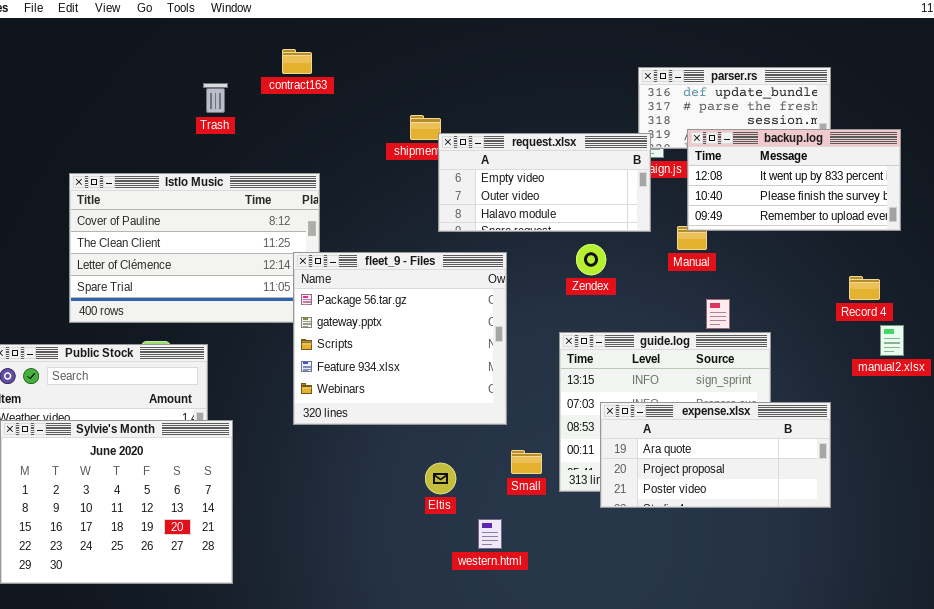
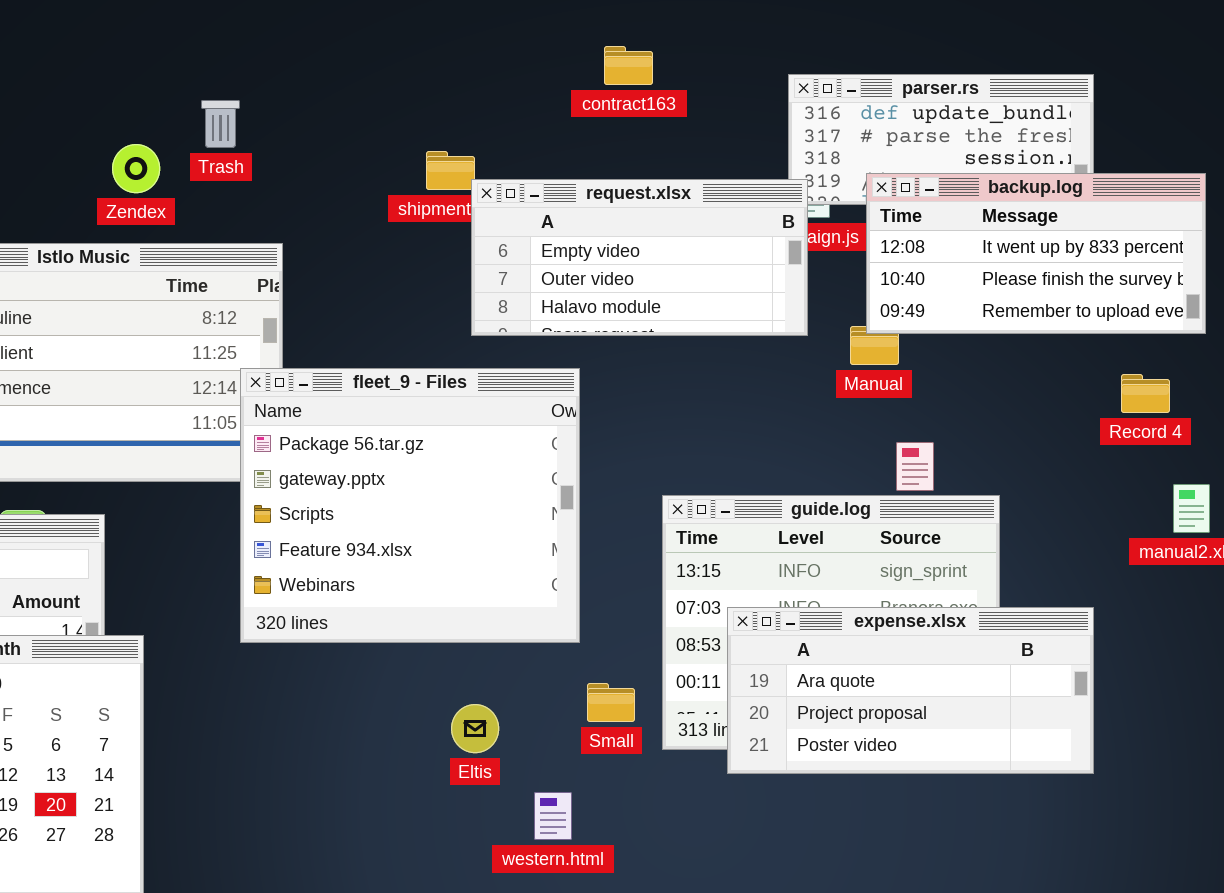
contract163: [282,49,312,74] -> [604,46,653,85], moved
Trash: [203,83,228,113] -> [201,100,240,148], moved
Zendex: [576,244,606,275] -> [112,144,160,193], moved
Record 4: [849,276,880,300] -> [1121,374,1170,413], moved

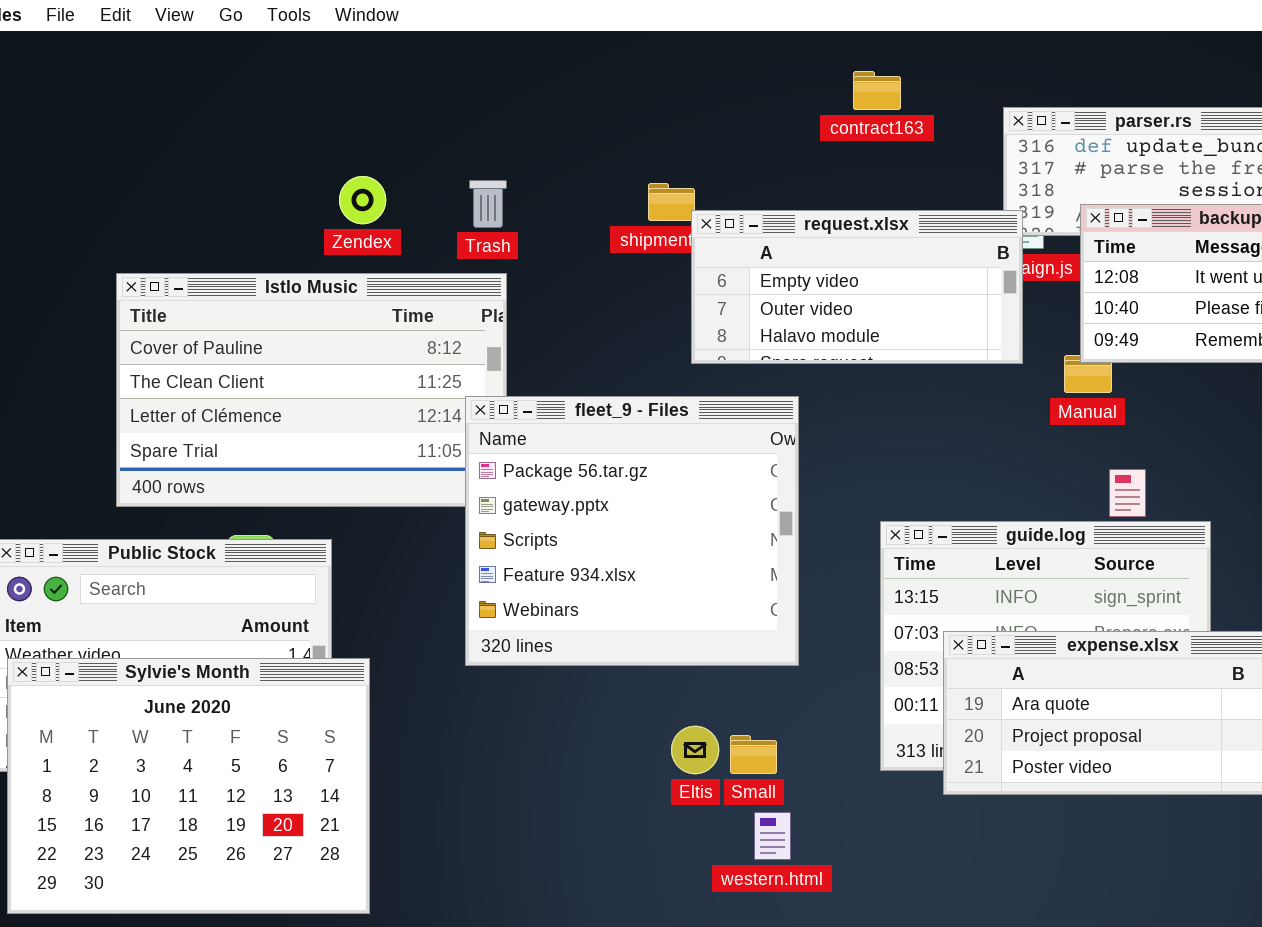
contract163: [604,46,653,85] -> [853,71,901,110], moved
Trash: [201,100,240,148] -> [469,180,507,228], moved
Small: [587,683,635,722] -> [730,735,777,774], moved

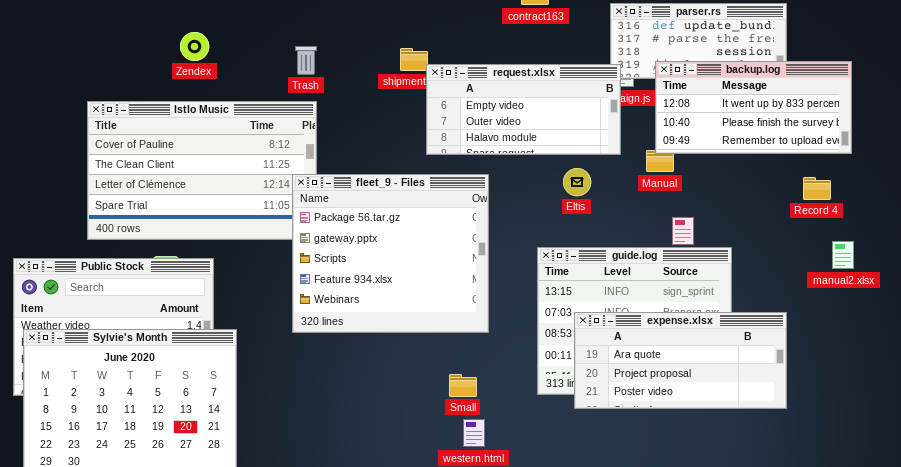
Zendex: [339,176,386,224] -> [180,32,209,61], moved
Eltis: [671,726,719,774] -> [563,168,591,196], moved

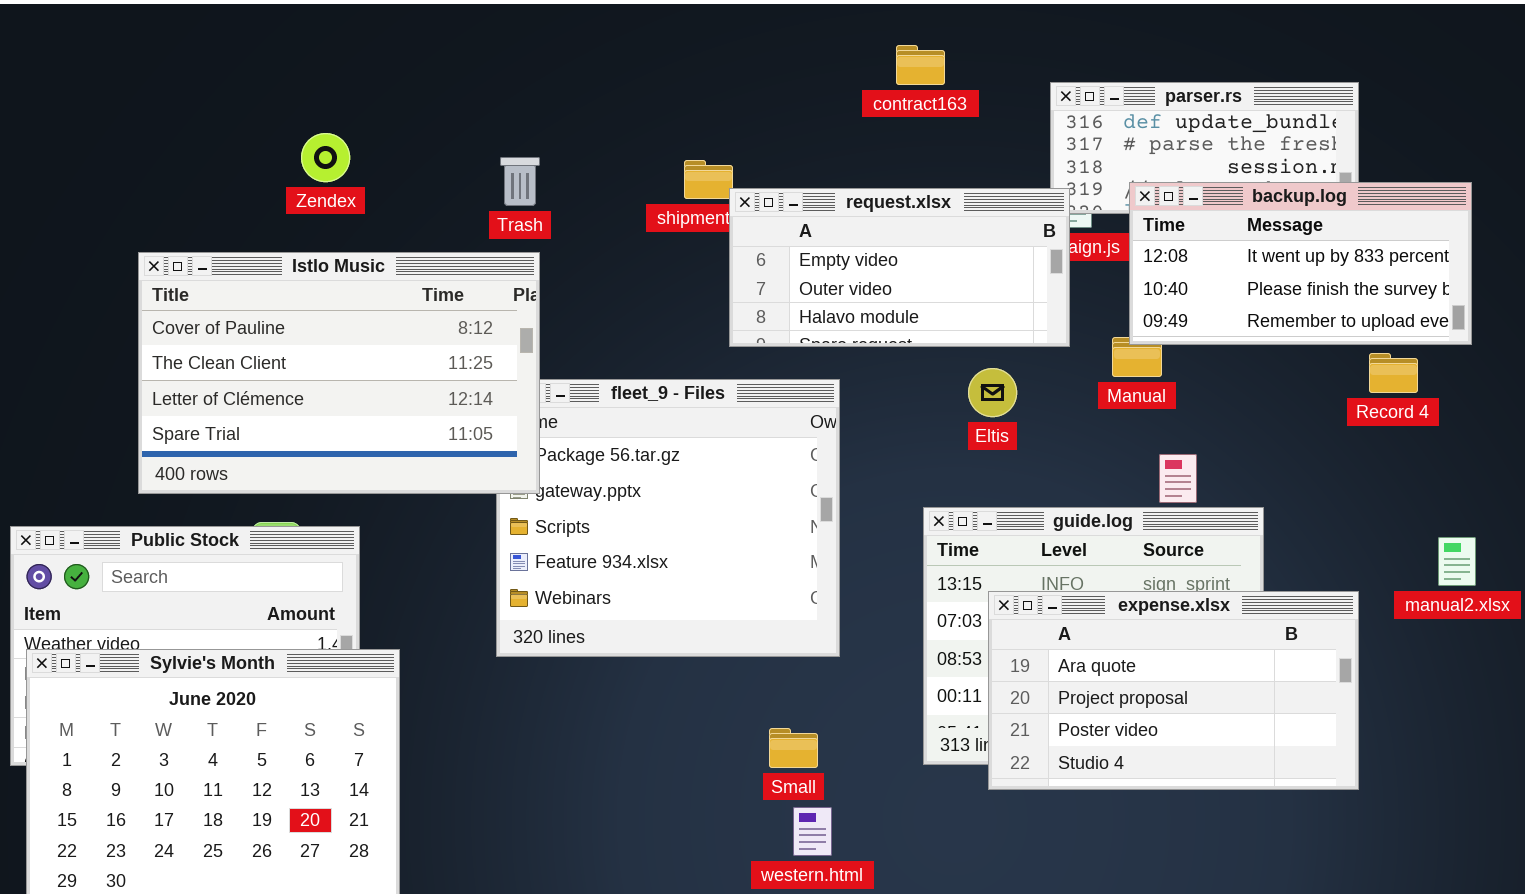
Istlo Music: [87,101,317,240] -> [138,252,540,494], raised
Record 4: [803,177,831,200] -> [1369,353,1418,393], moved
manual2.xlsx: [832,241,854,269] -> [1438,537,1476,586], moved
expense.xlsx: [574,312,787,409] -> [988,591,1359,790], resized

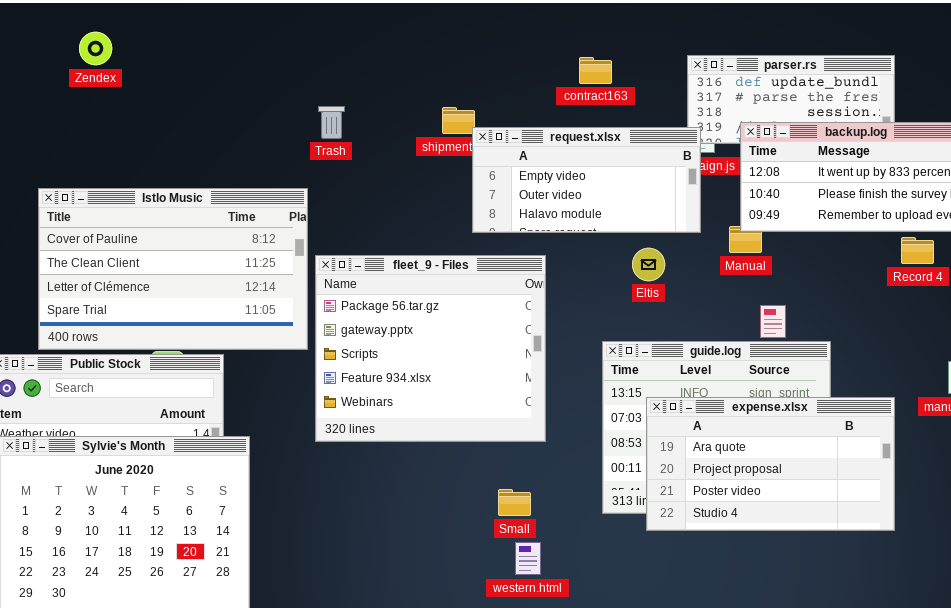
contract163: [896,45,945,85] -> [579,57,612,84], moved
Zendex: [301,133,350,182] -> [79,32,112,65], moved
Istlo Music: [138,252,540,494] -> [38,188,308,350], moved

